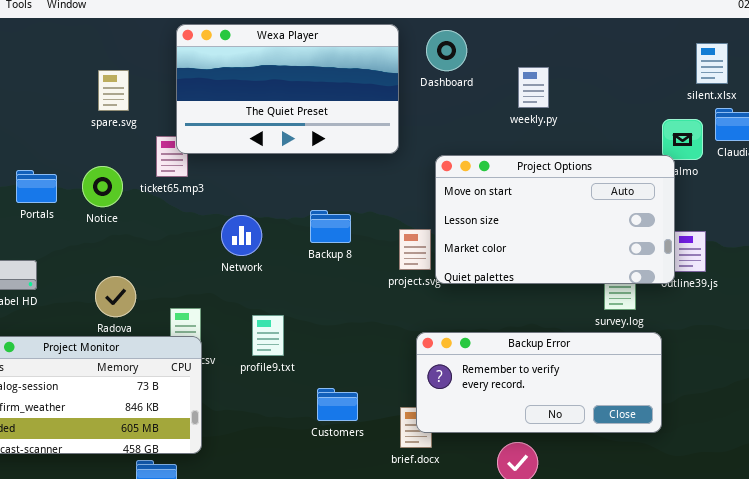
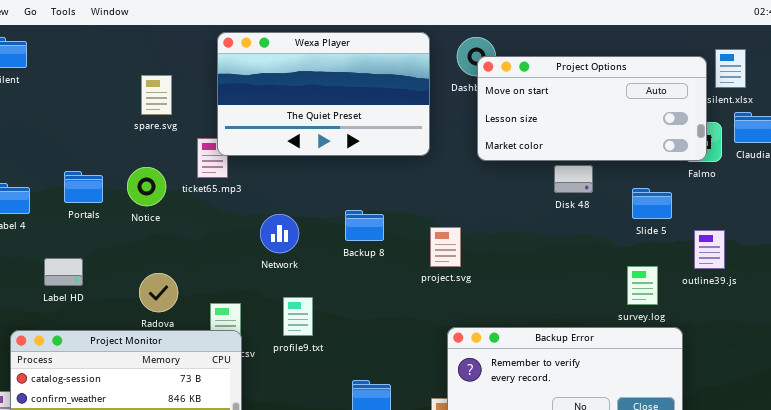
Project Options: [435,155,675,284] -> [477,56,707,161], moved, resized
profile9.txt: [252,315,284,356] -> [283,297,313,336], moved

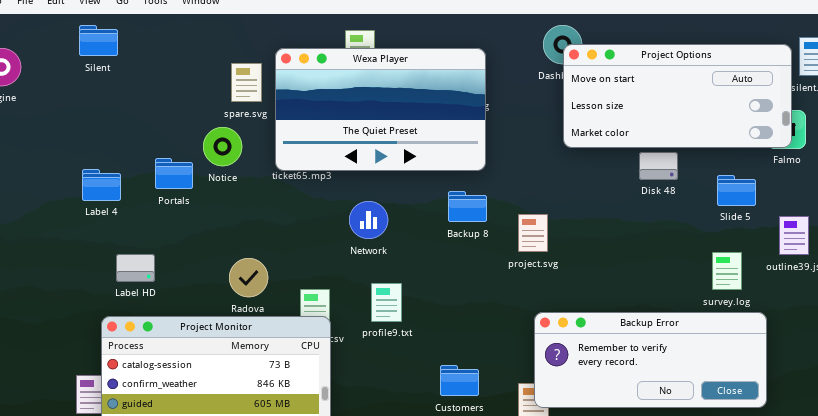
Wexa Player: [217,32,430,156] -> [275,48,486,171], moved
Notice: [127,167,166,206] -> [203,127,242,166], moved
Backup 8: [345,210,384,241] -> [448,191,487,222], moved
Label HD: [44,258,83,286] -> [116,254,155,282], moved

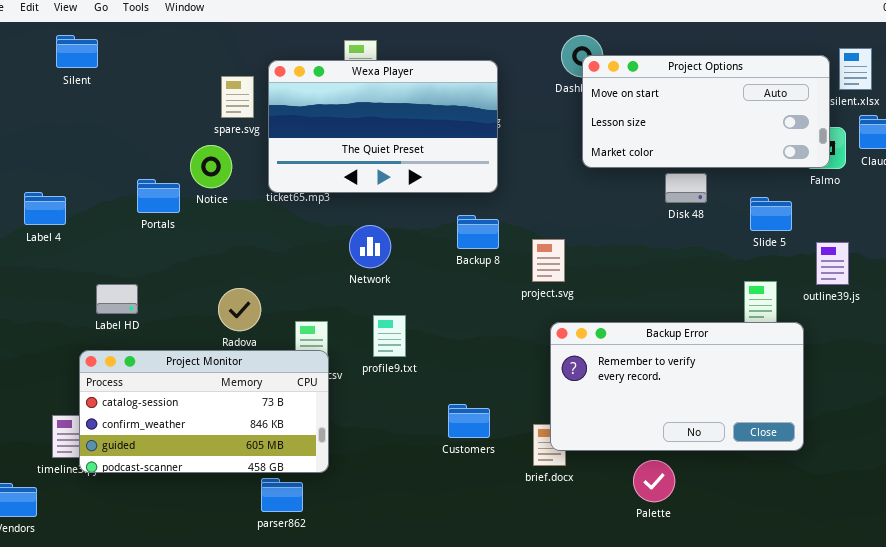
Label 4: [82,169,121,201] -> [24,192,66,225], moved
Backup Error: [534,312,767,408] -> [550,322,804,451], resized

